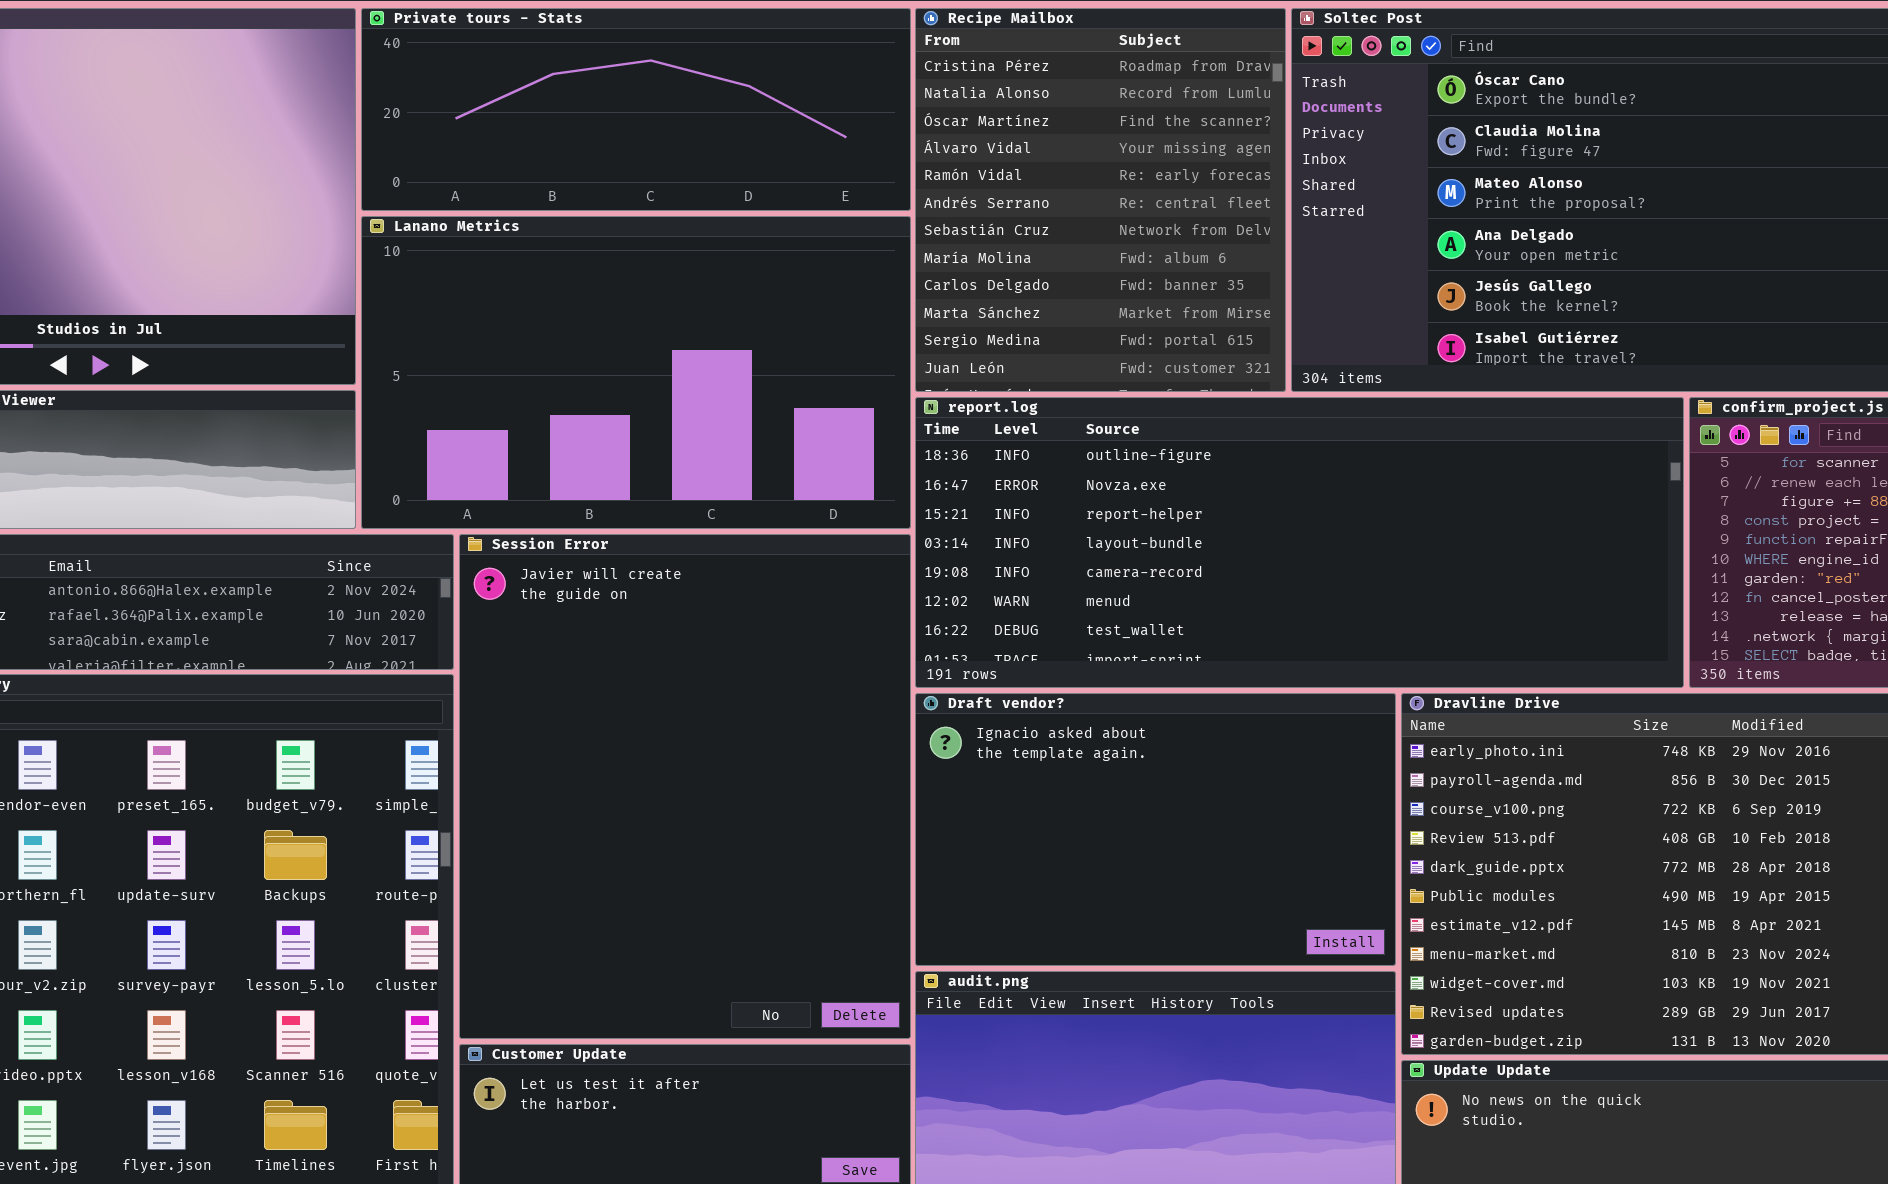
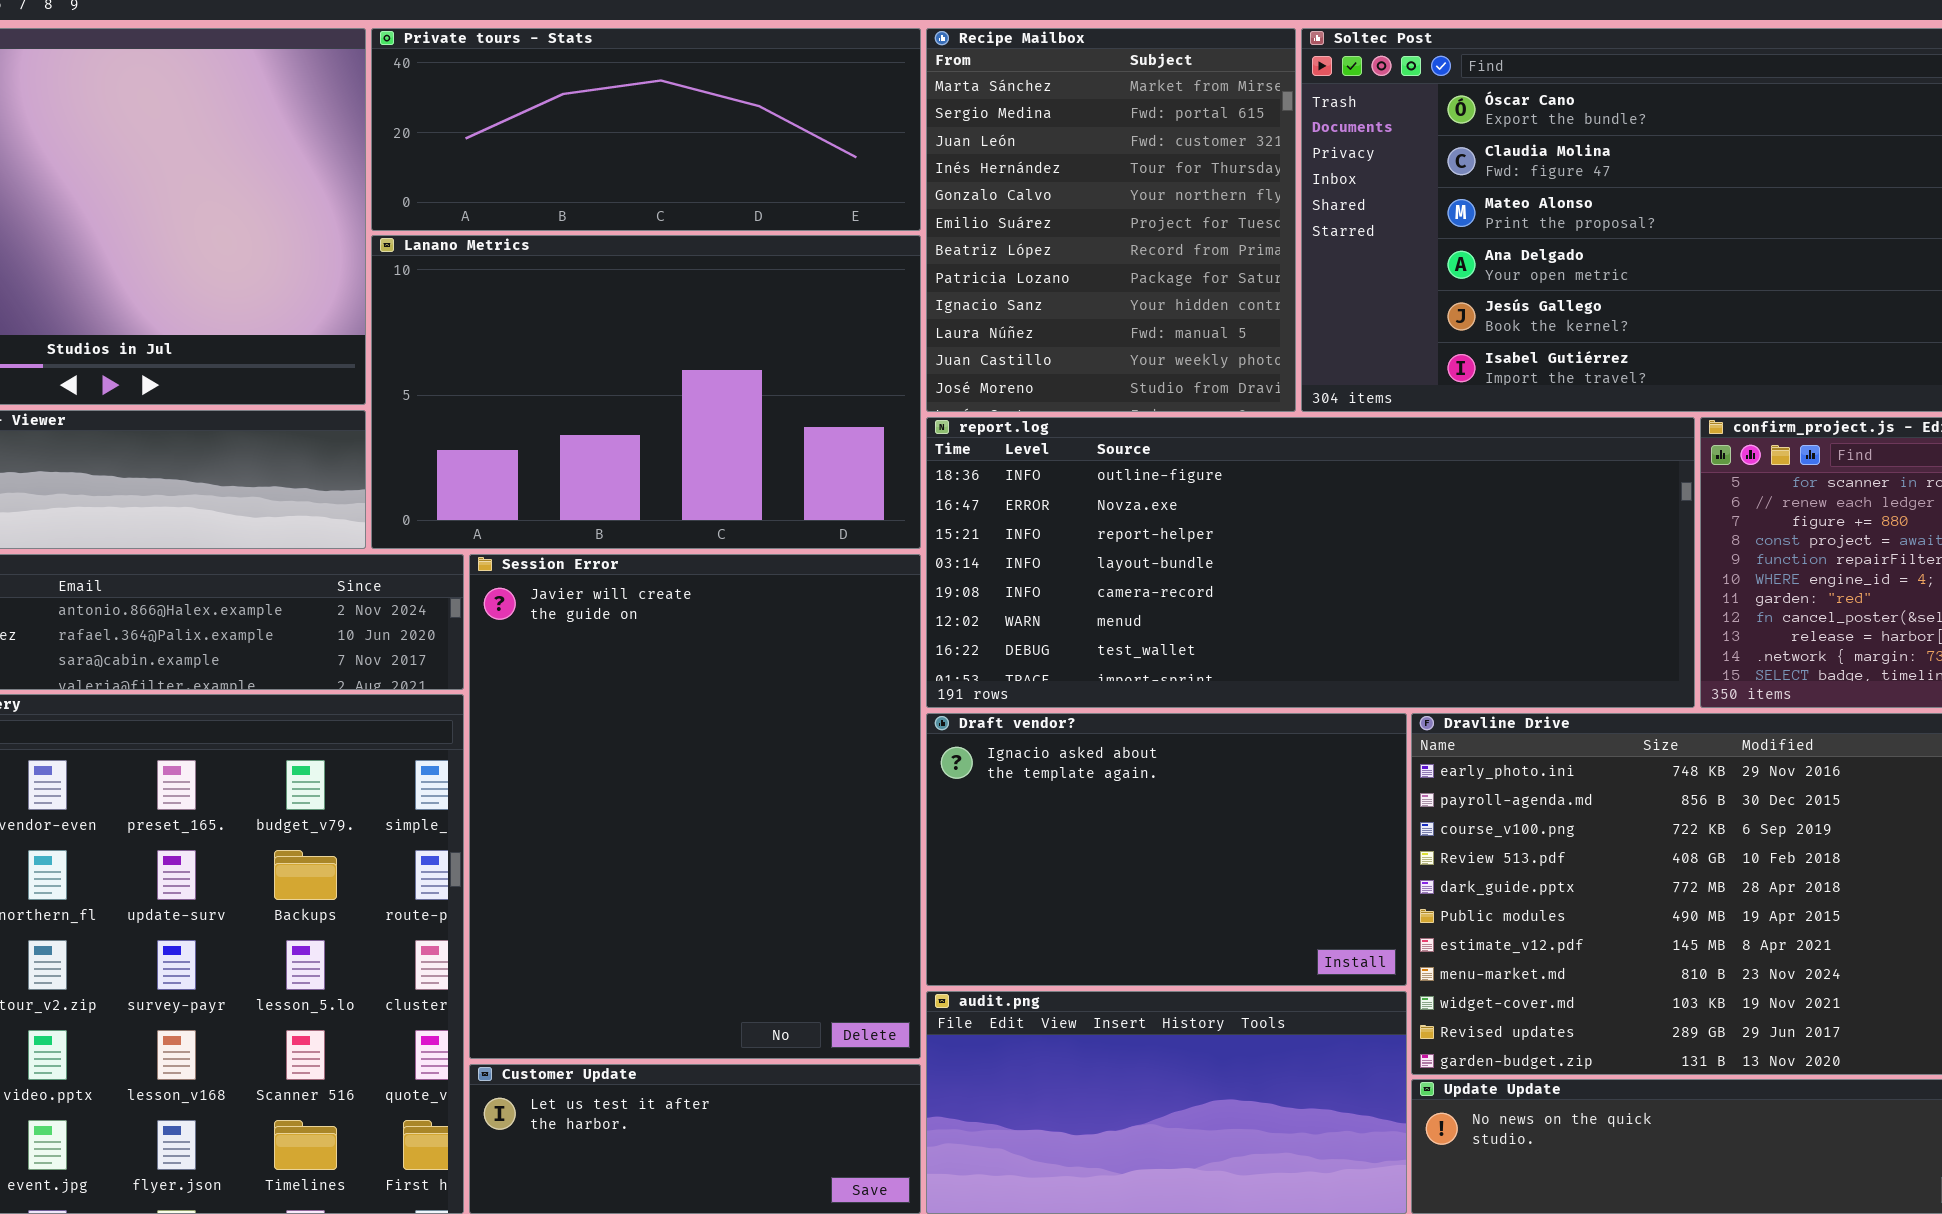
Recipe Mailbox: [915,8,1286,392] -> [926,28,1296,412], scrolled down 9 rows

